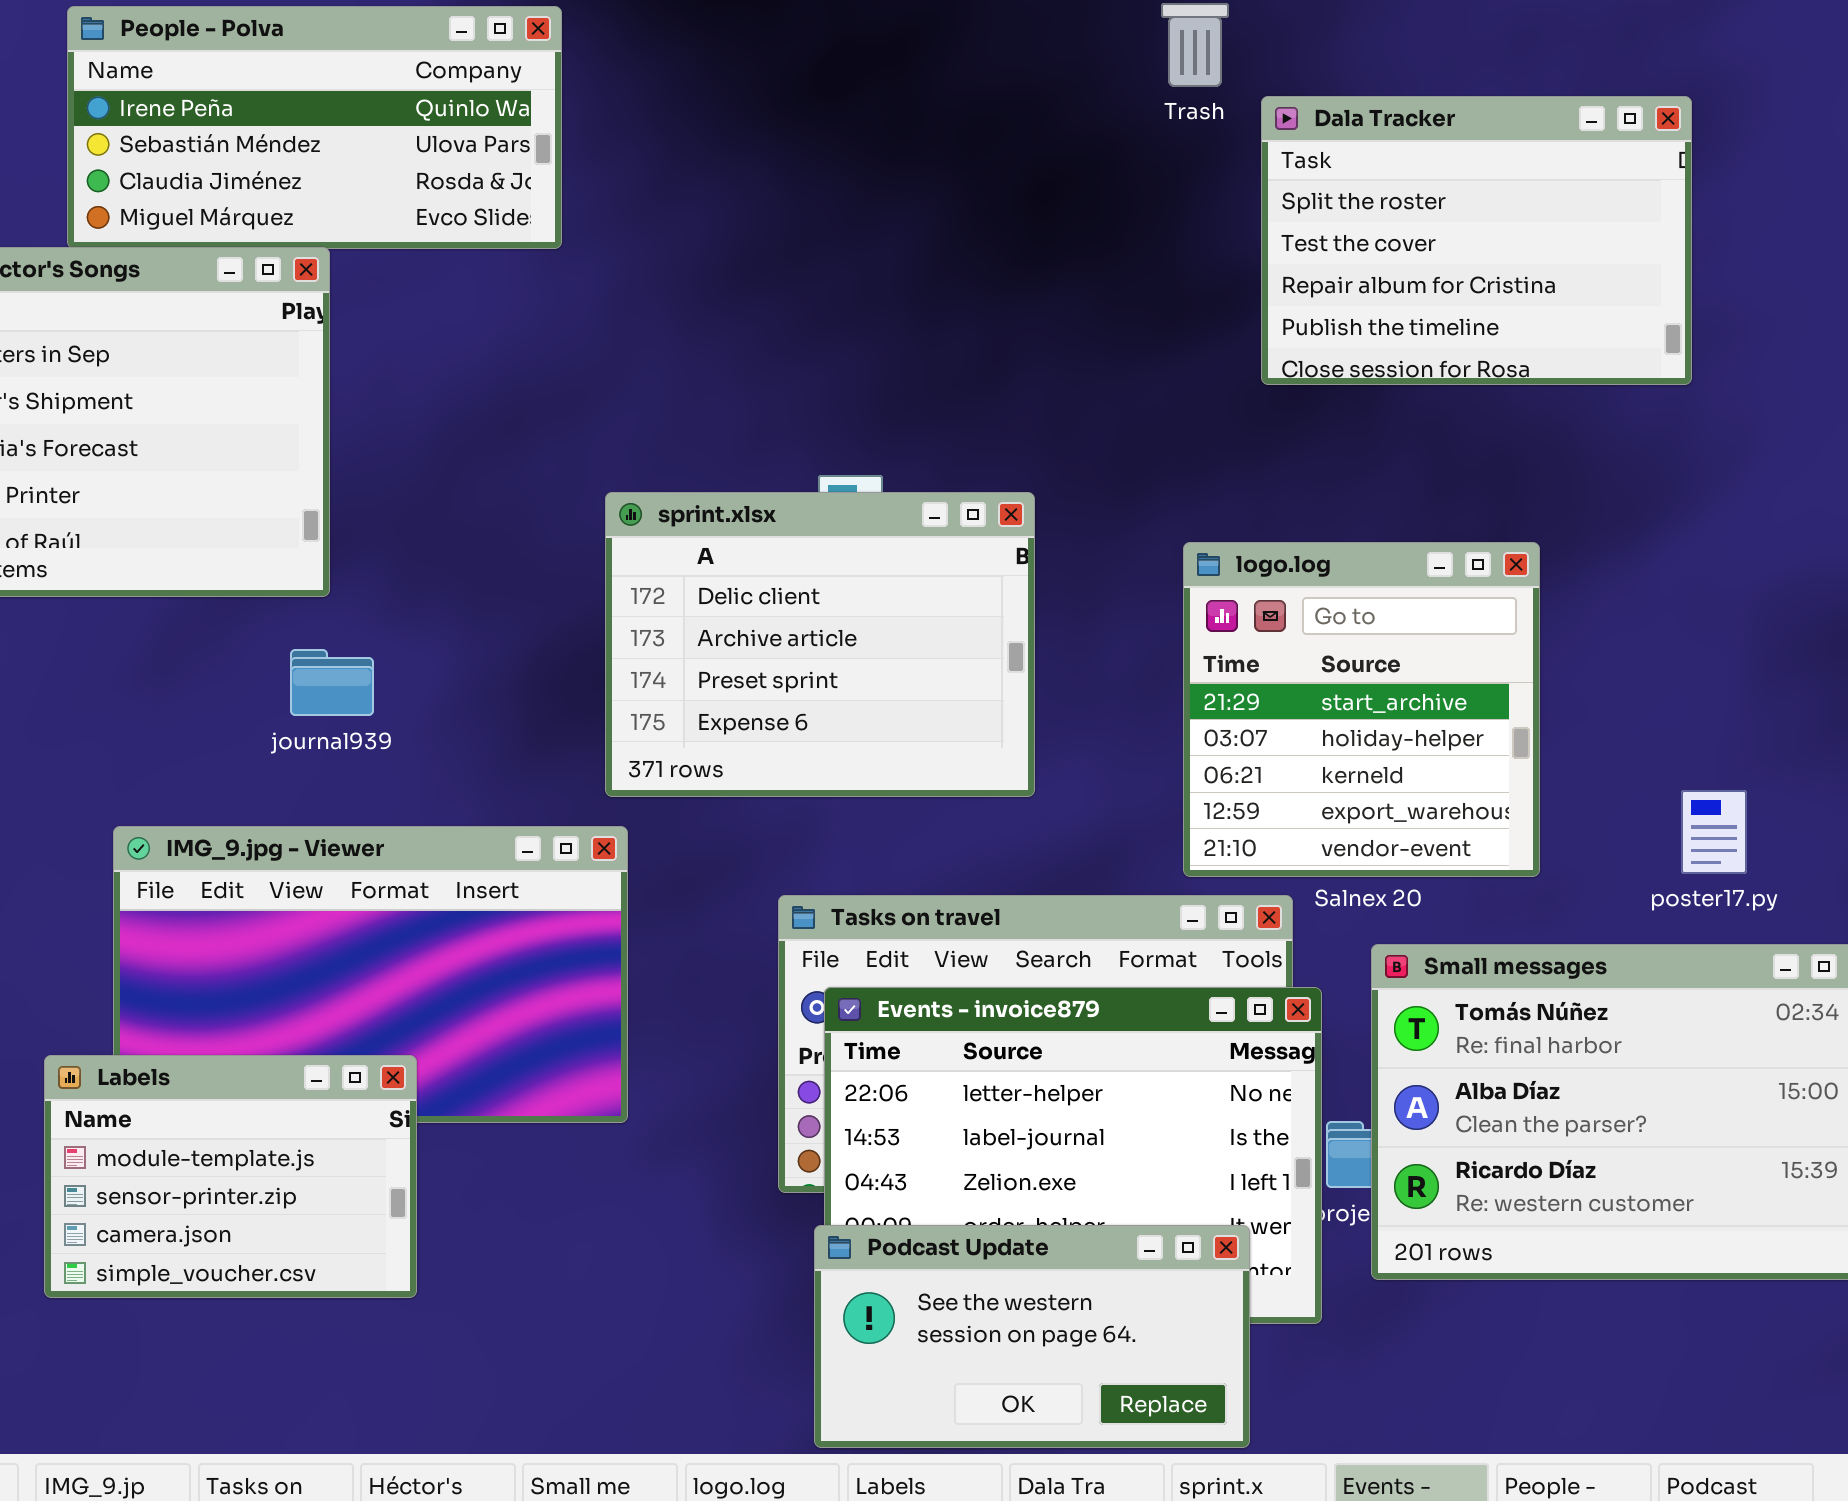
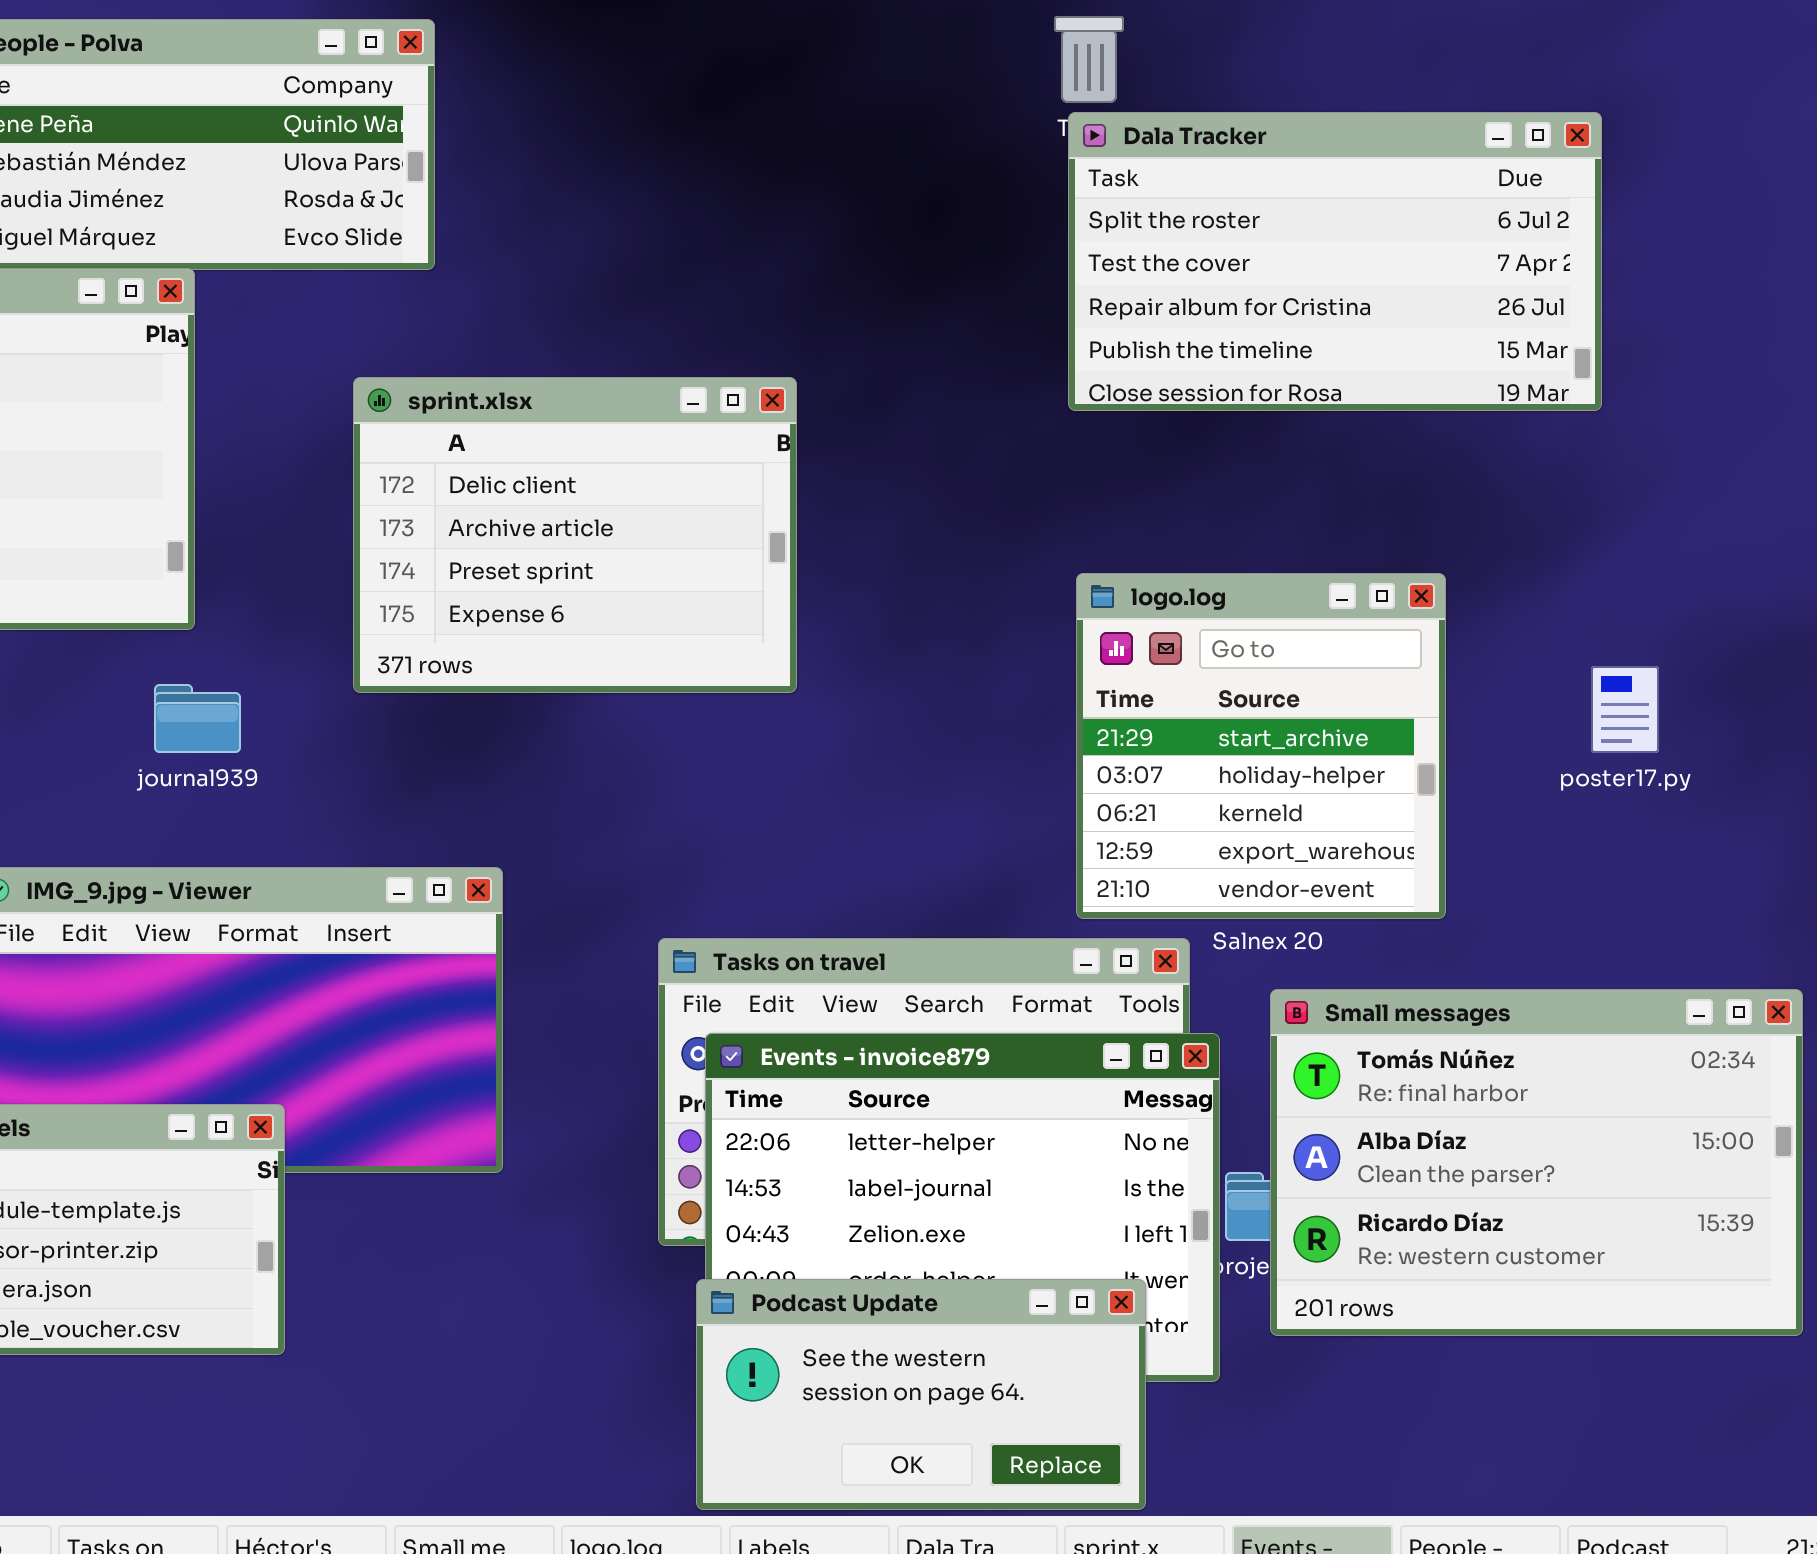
Dala Tracker: [1261,96,1692,385] -> [1068,112,1602,411], resized
sprint.xlsx: [605,492,1035,797] -> [353,377,797,693], moved
poster17.py: [1681,790,1747,874] -> [1591,666,1659,753], moved

